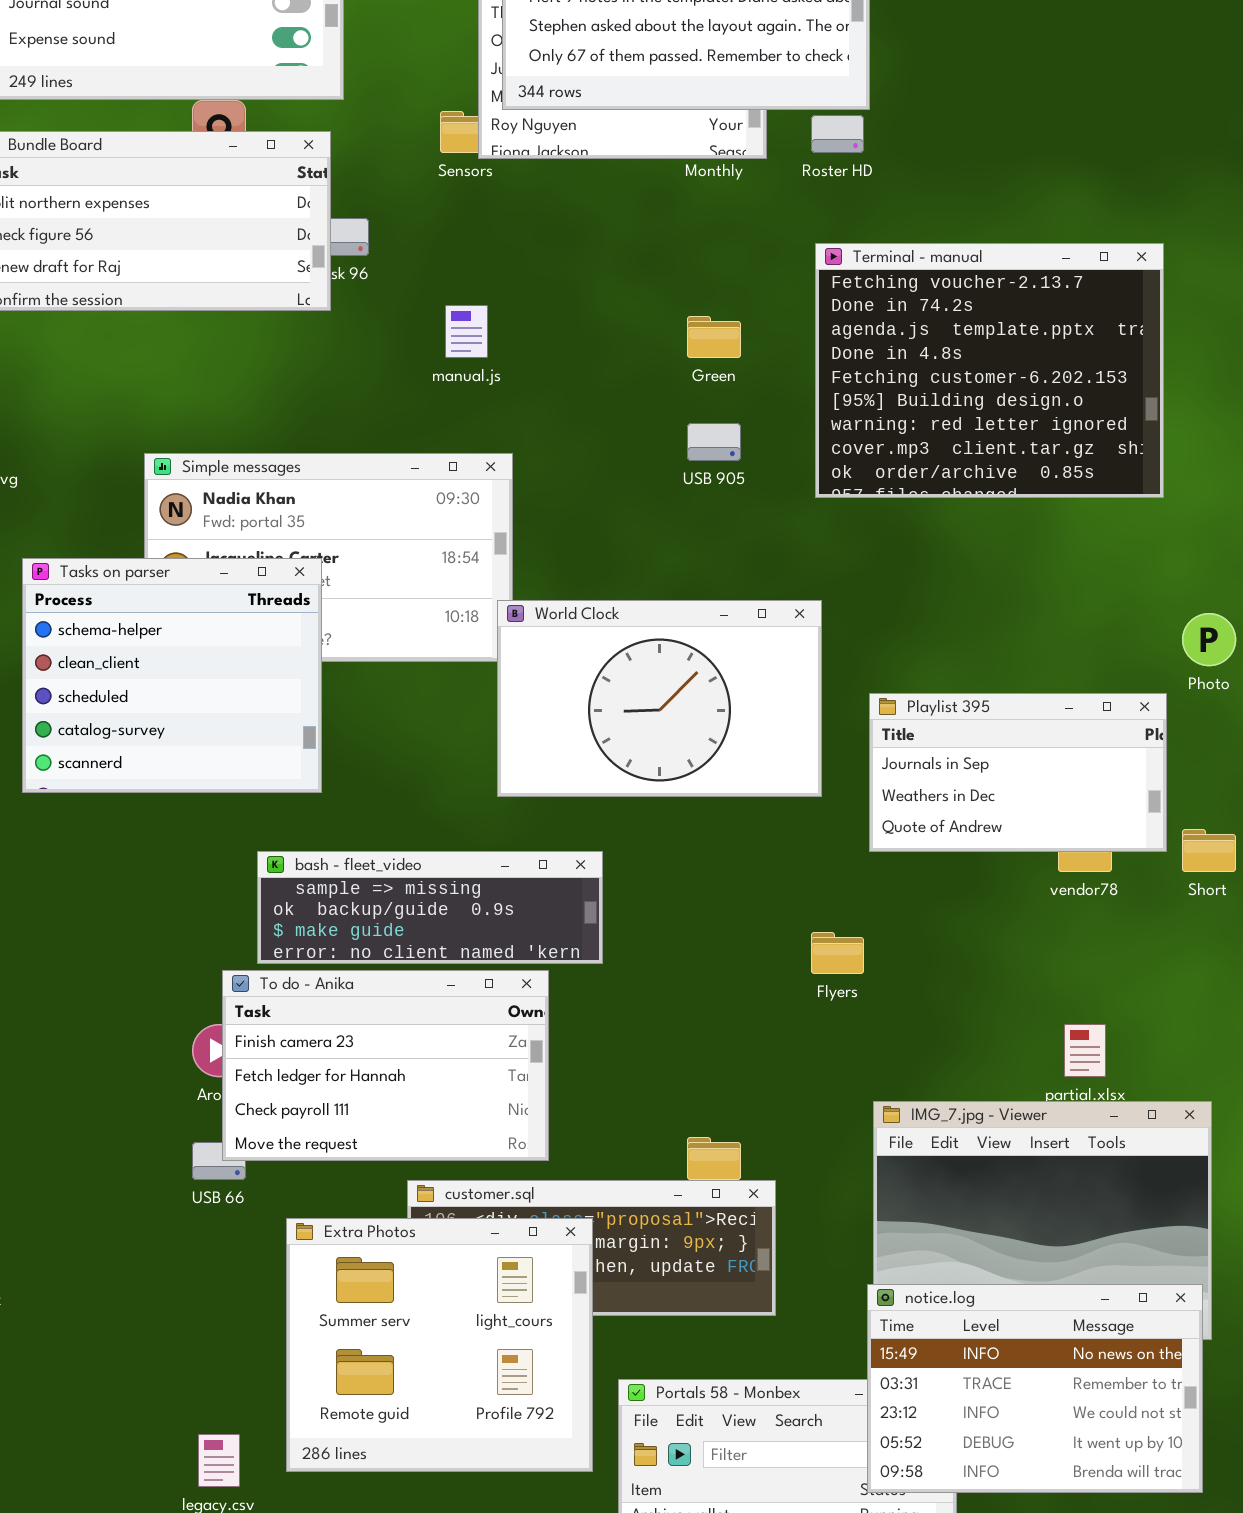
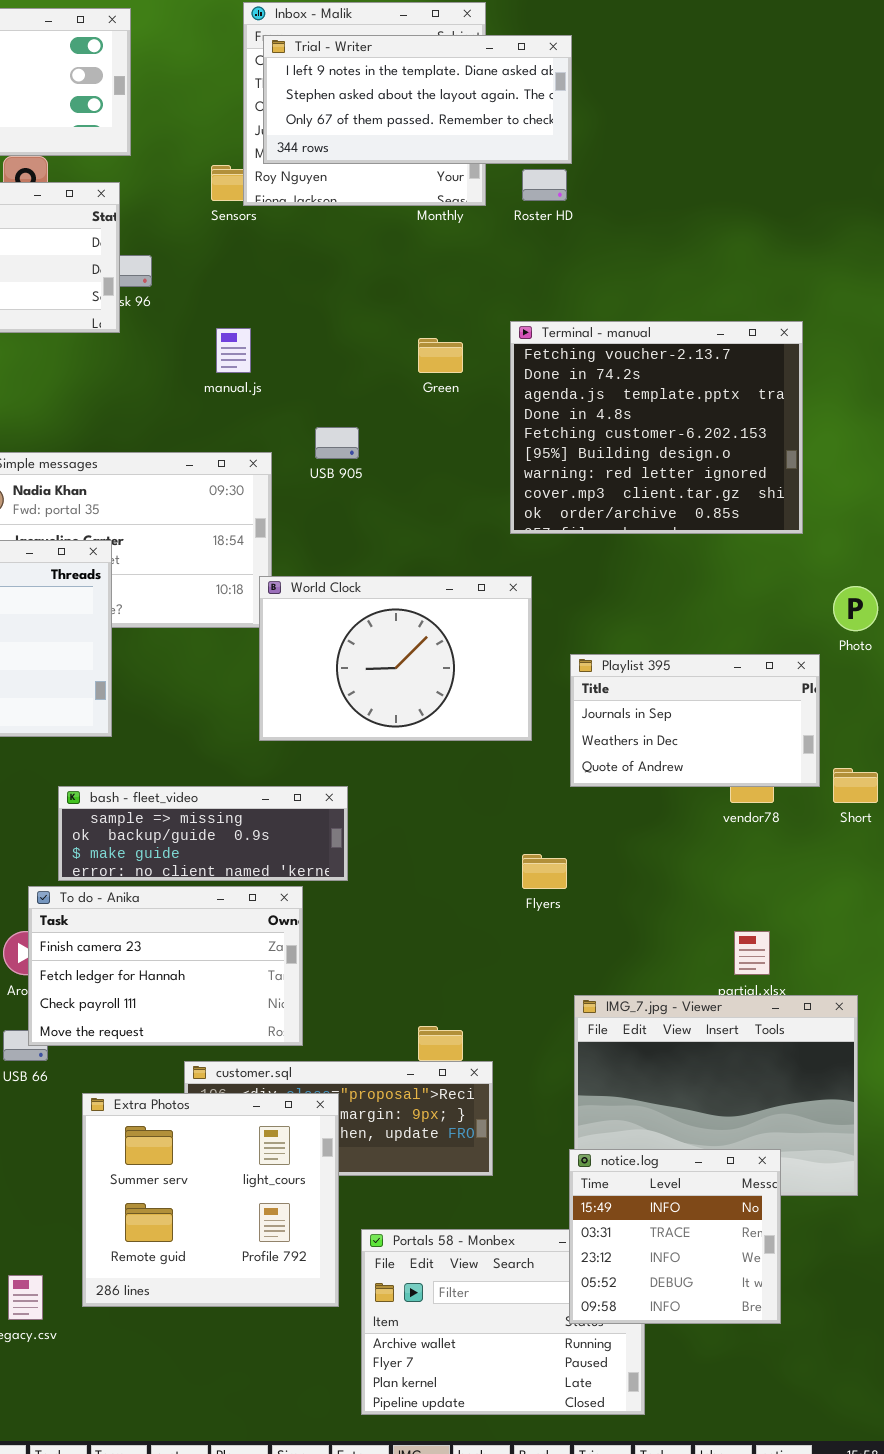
Terminal - manual: [815,243,1164,498] -> [510,321,803,534], moved
USB 905: [687,423,741,461] -> [315,427,359,459], moved
notice.log: [867,1284,1203,1493] -> [569,1149,781,1324], resized

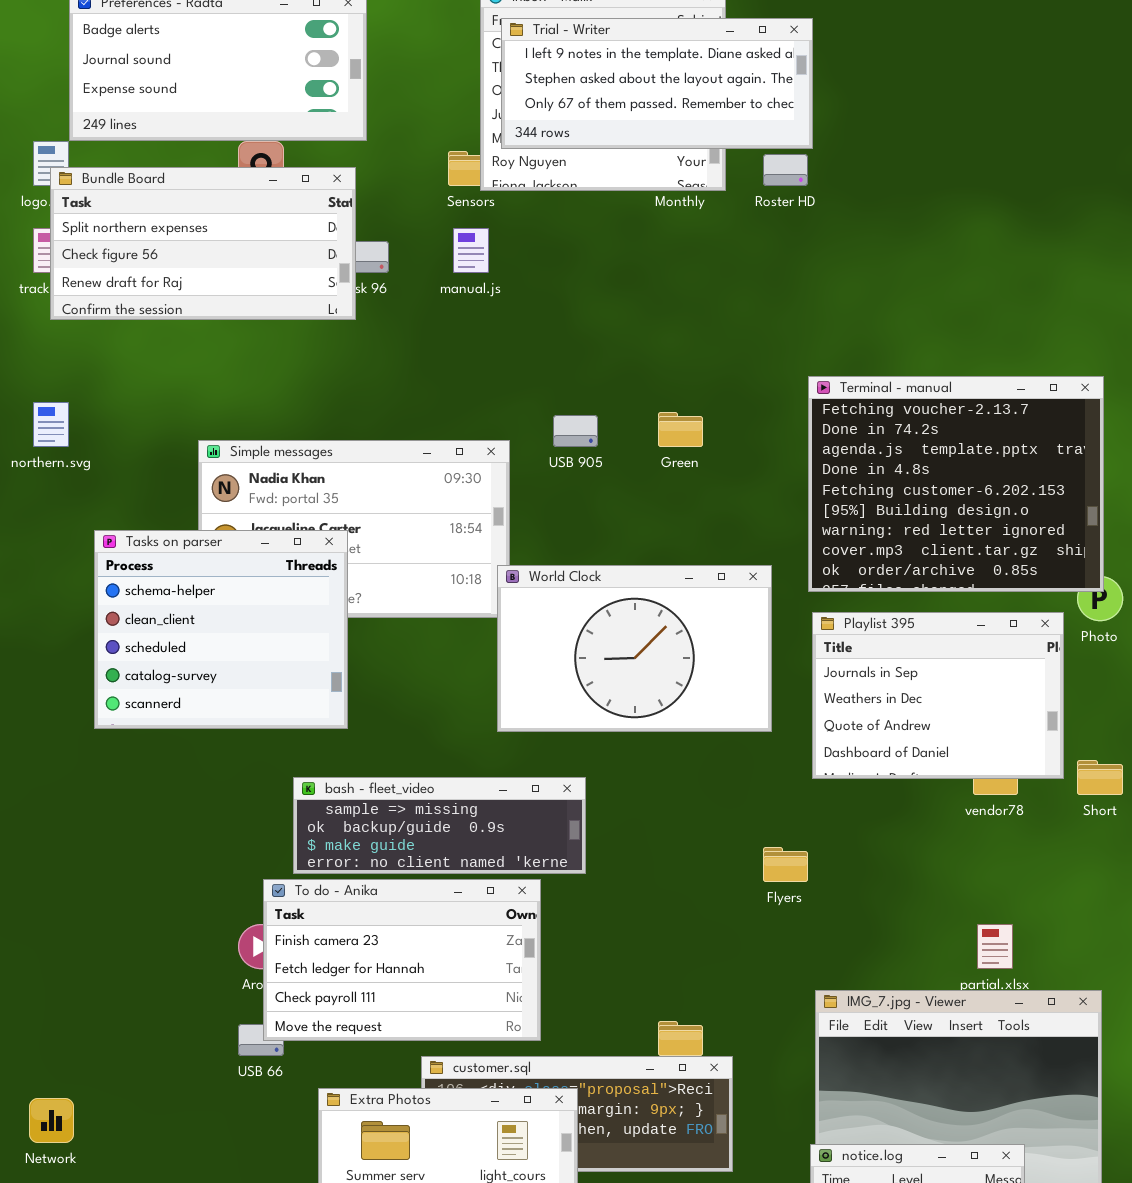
Terminal - manual: [510,321,803,534] -> [808,376,1104,592], moved
manual.js: [216,328,251,373] -> [453,228,489,273], moved
Green: [418,338,463,373] -> [658,412,703,447], moved
Playlist 395: [570,654,820,787] -> [812,612,1064,779], resized

